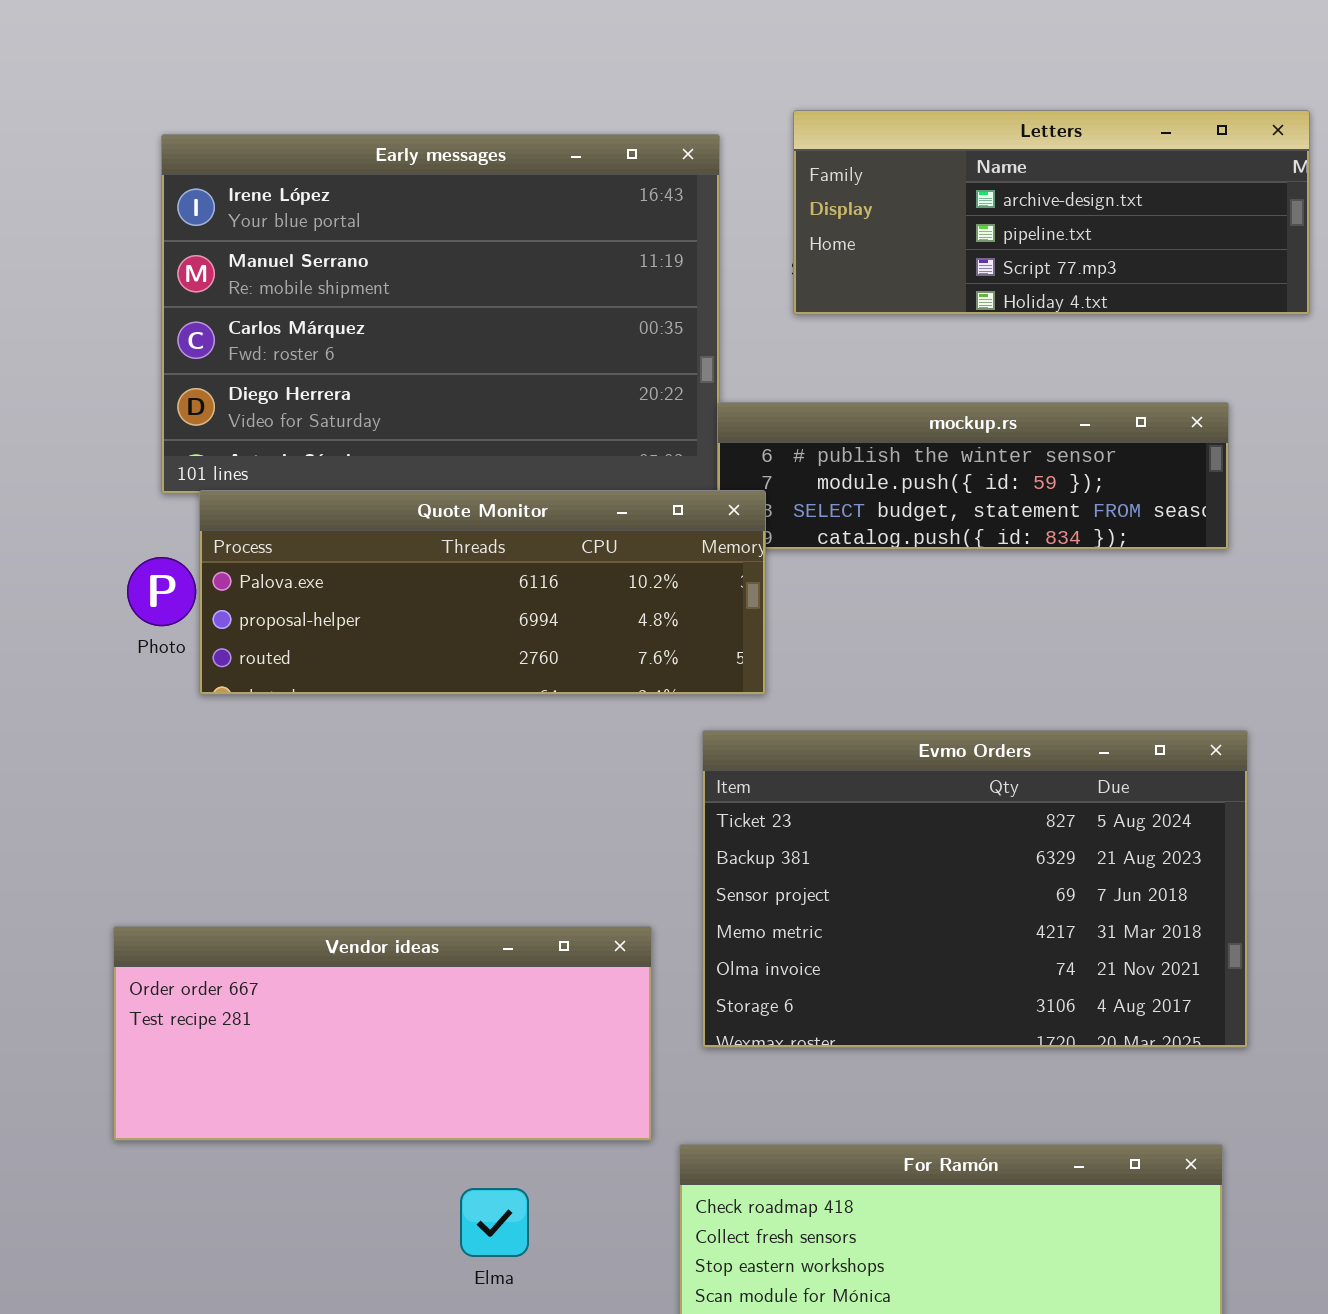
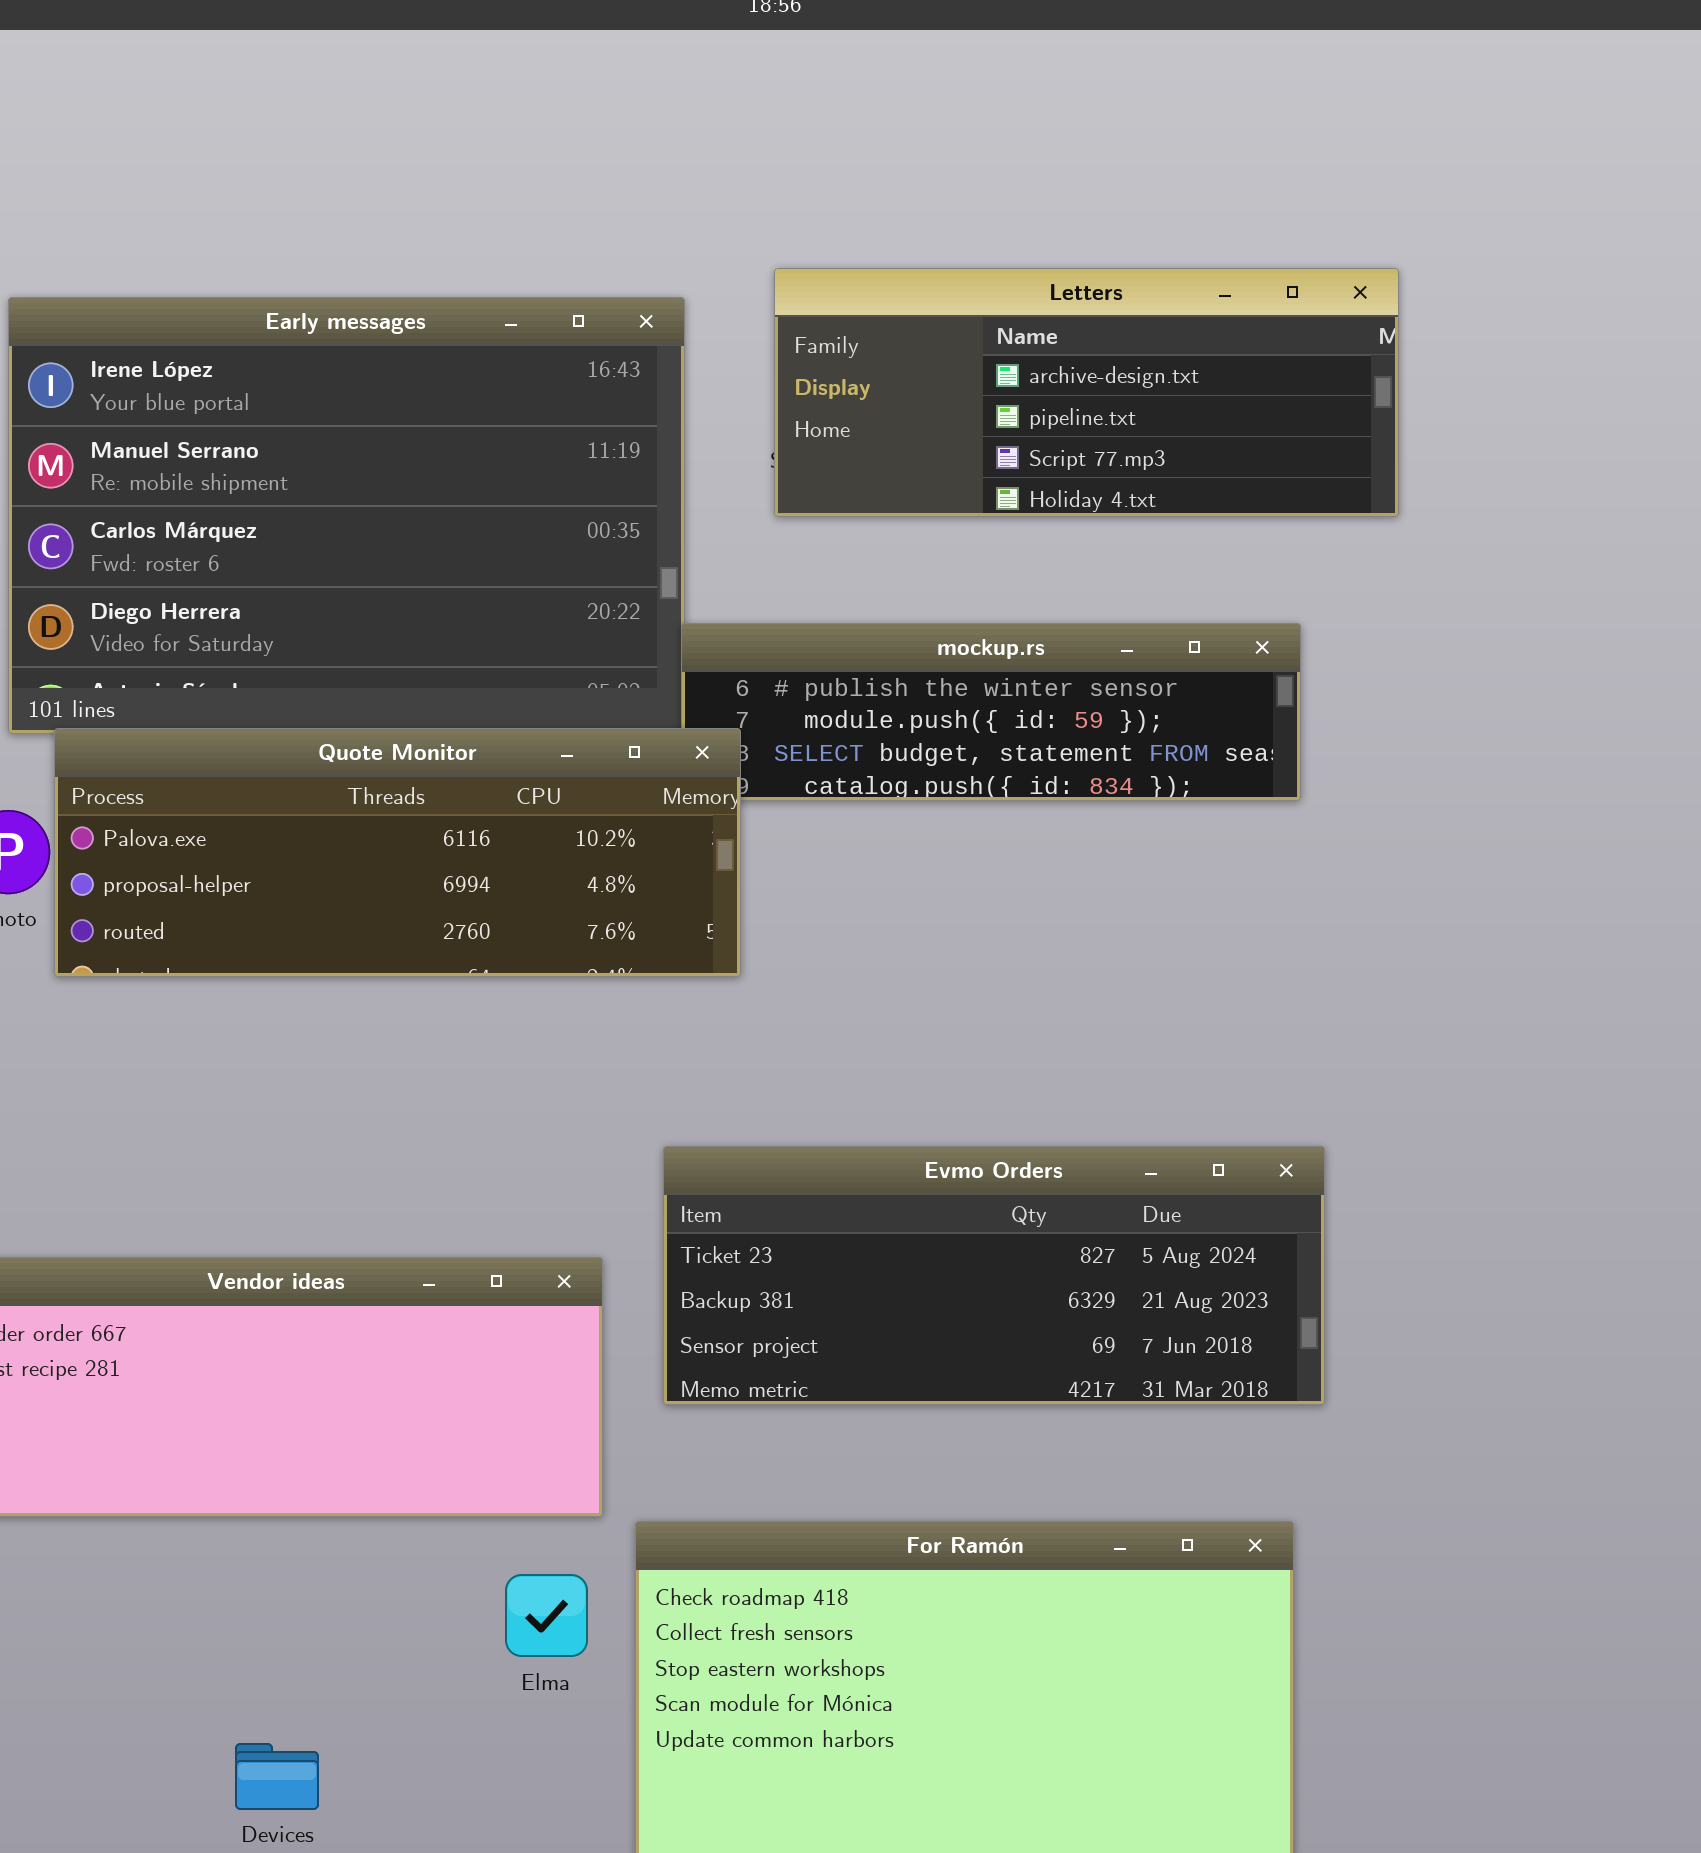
Evmo Orders: [702,730,1248,1048] -> [663,1146,1325,1405], resized
Elma: [460,1188,529,1257] -> [505,1574,588,1657], moved

